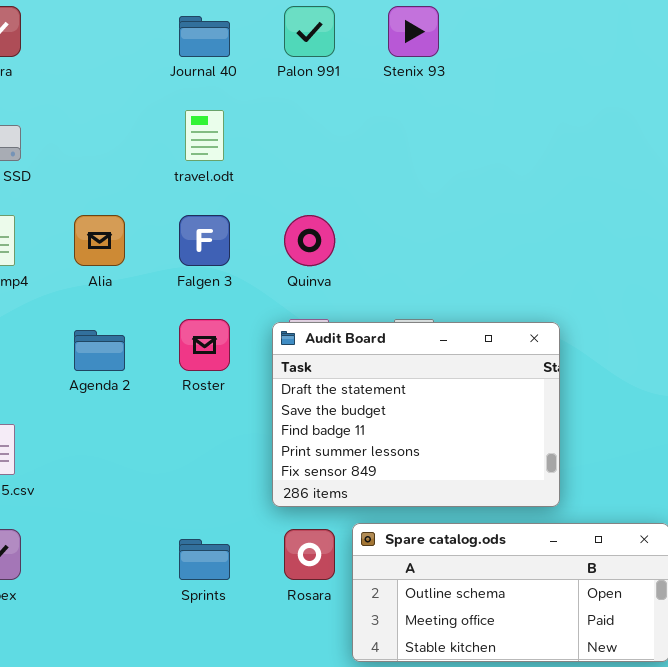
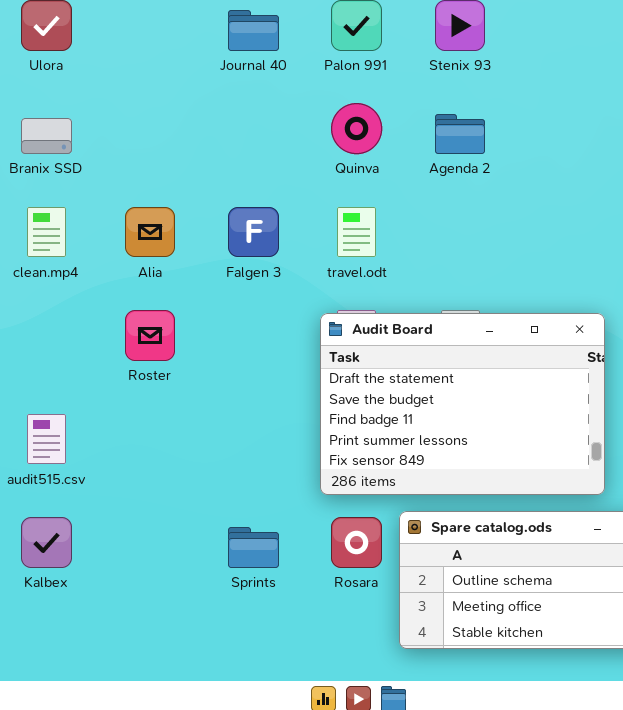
travel.odt: [185,110,224,161] -> [337,207,376,257], moved
Quinva: [284,215,335,266] -> [331,103,382,154], moved
Roster: [179,319,230,371] -> [125,310,175,361], moved
Agenda 2: [74,330,125,371] -> [435,114,485,154], moved

